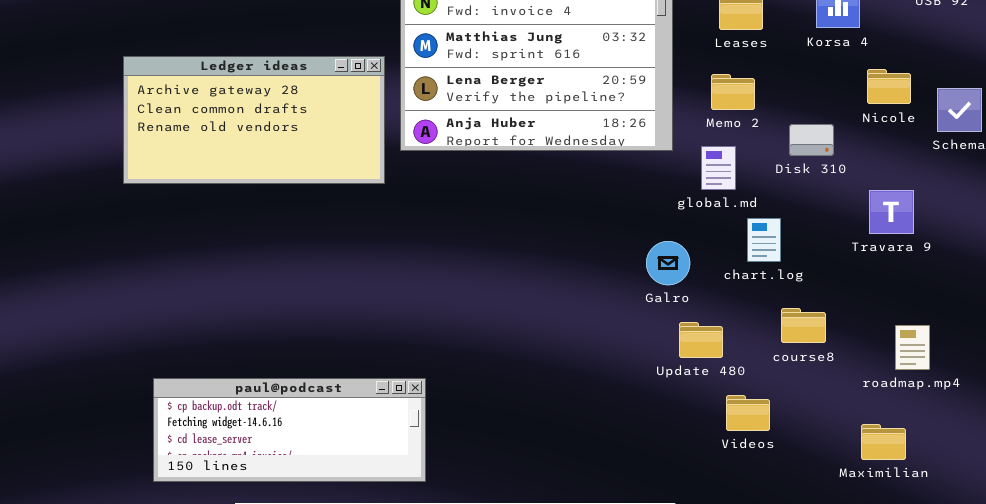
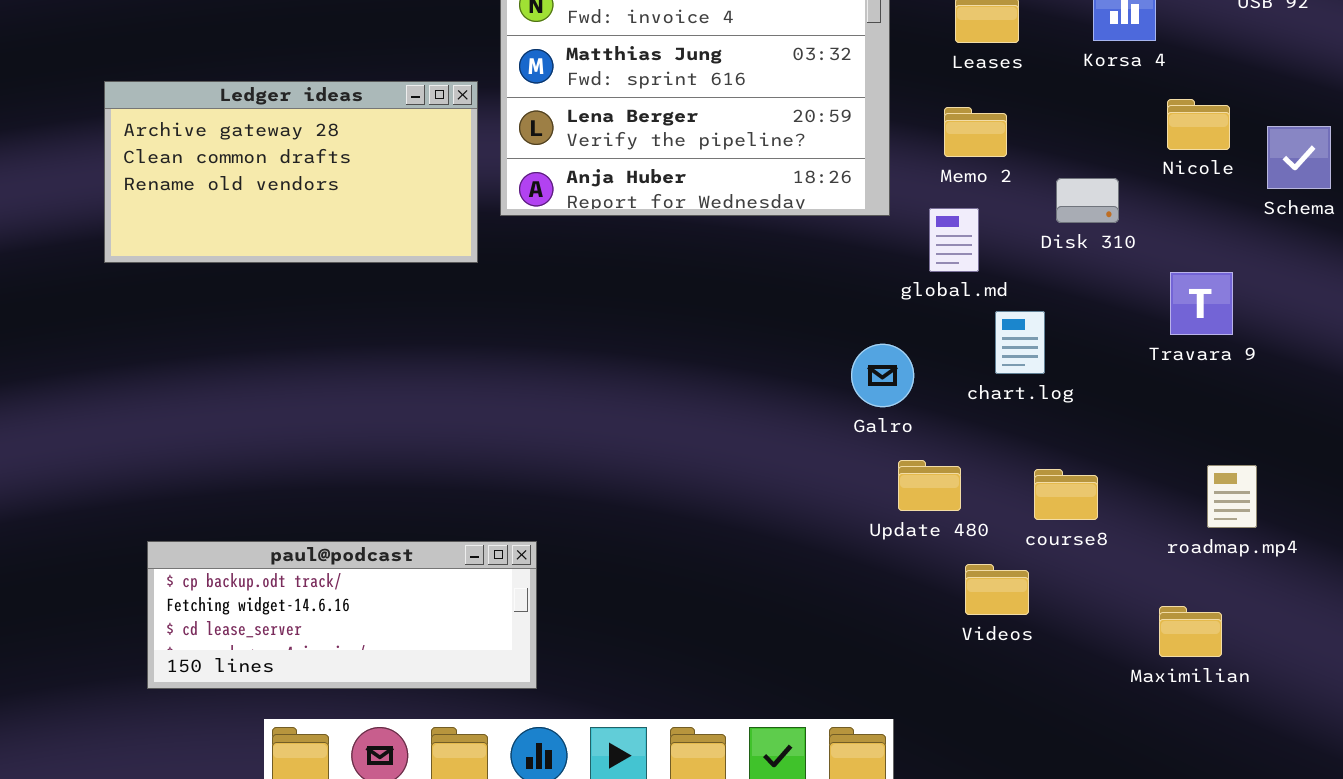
course8: [781,308,826,343] -> [1034,469,1098,520], moved

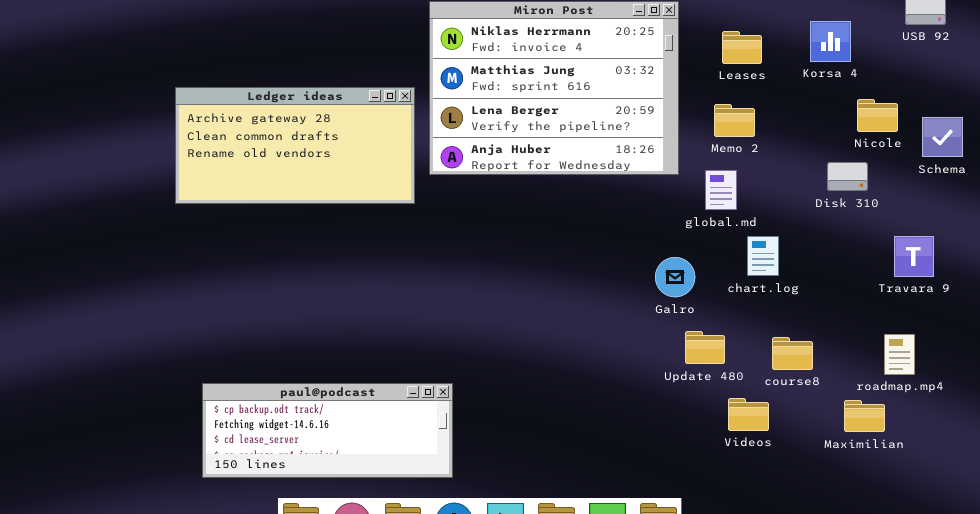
Disk 310: [1056,178,1119,223] -> [827,162,868,191], moved
Travara 9: [1170,272,1233,335] -> [894,236,934,277], moved
Maximilian: [1159,606,1222,657] -> [844,400,885,432], moved

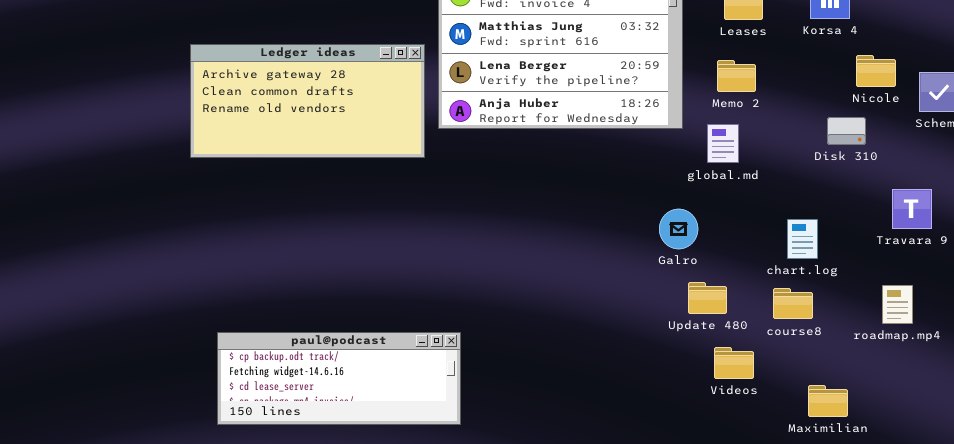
chart.log: [747,236,779,276] -> [787,219,818,259], moved
Videos: [728,398,769,431] -> [714,347,754,379], moved
Maximilian: [844,400,885,432] -> [808,385,848,417], moved

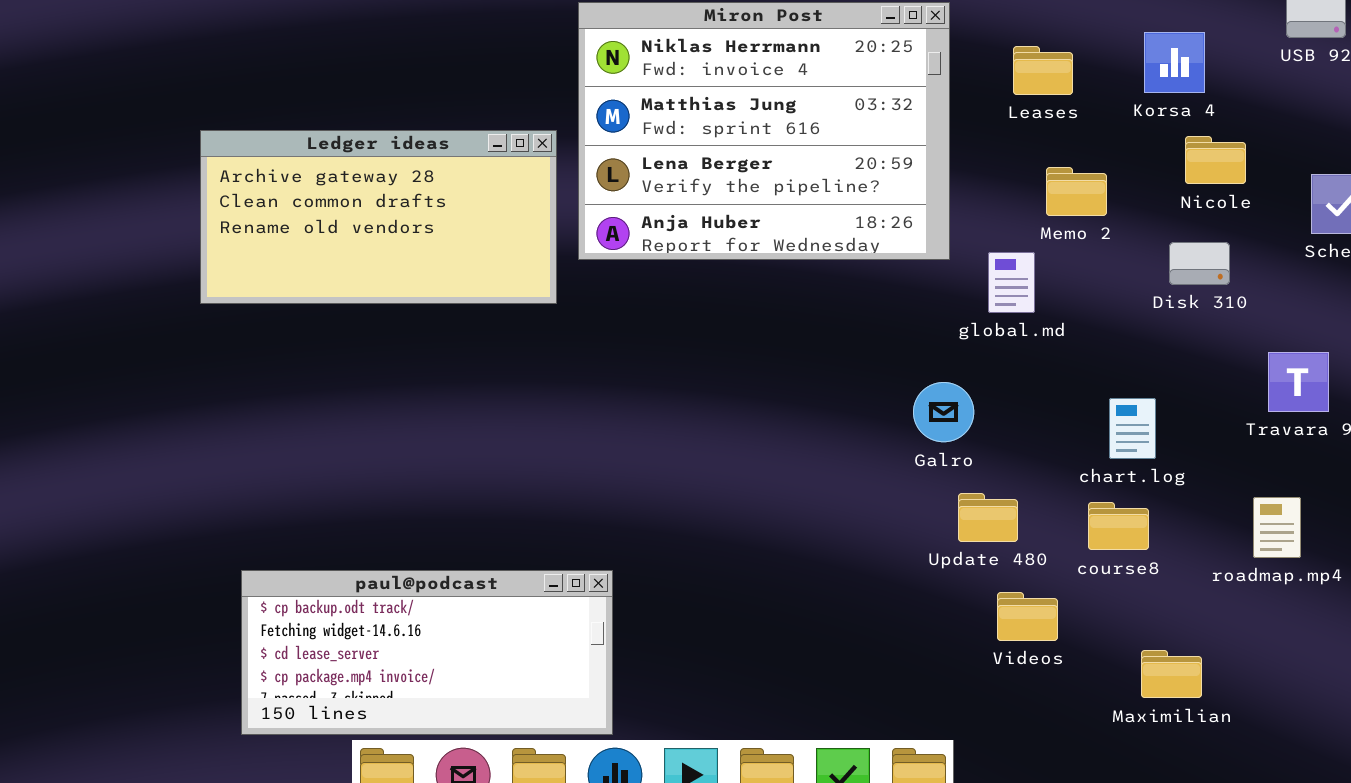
Nicole: [856,55,896,87] -> [1185,136,1246,184], moved
Memo 2: [717,60,756,92] -> [1046,167,1107,216], moved
paul@podcast: [217,332,461,425] -> [241,570,613,735], resized

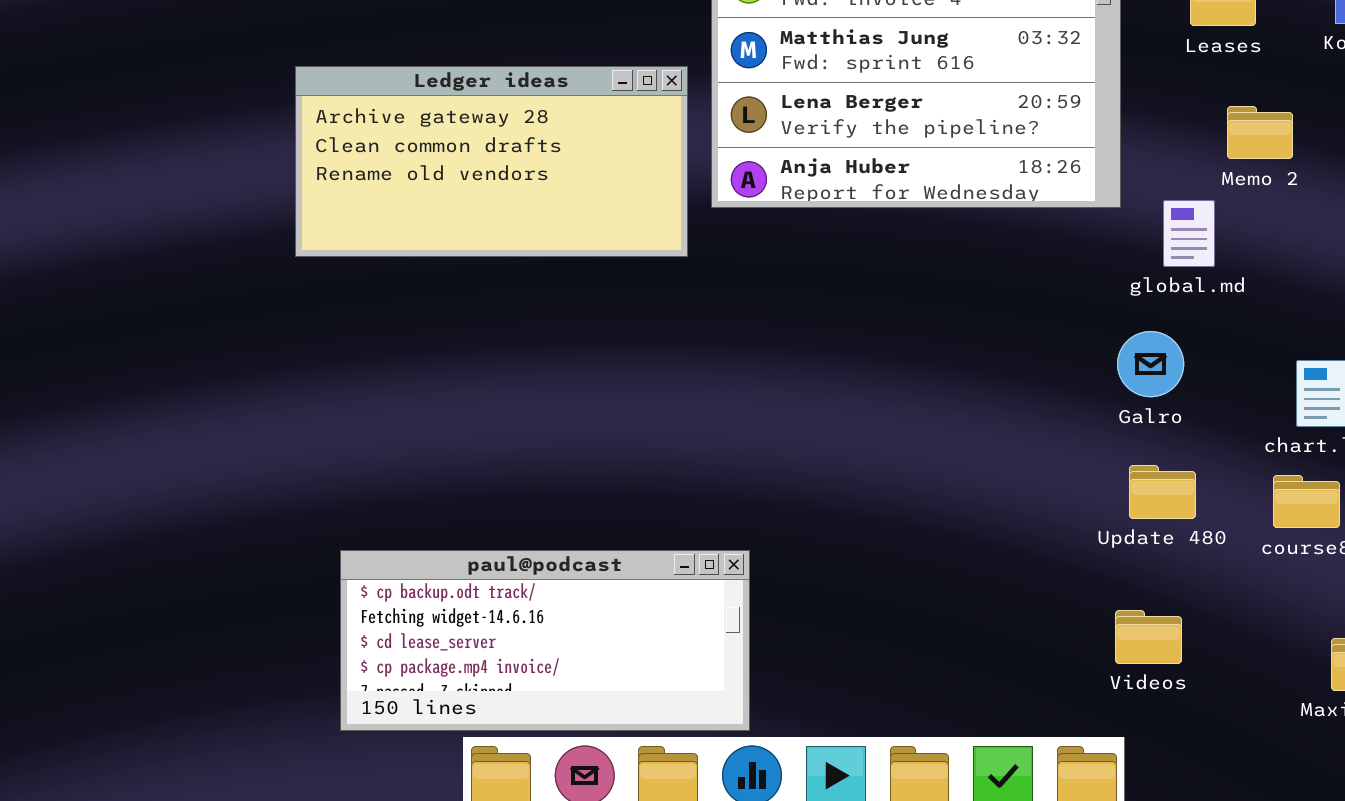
Galro: [913,382,974,442] -> [1117,331,1184,397], moved
Videos: [997,592,1058,641] -> [1115,610,1182,664], moved

